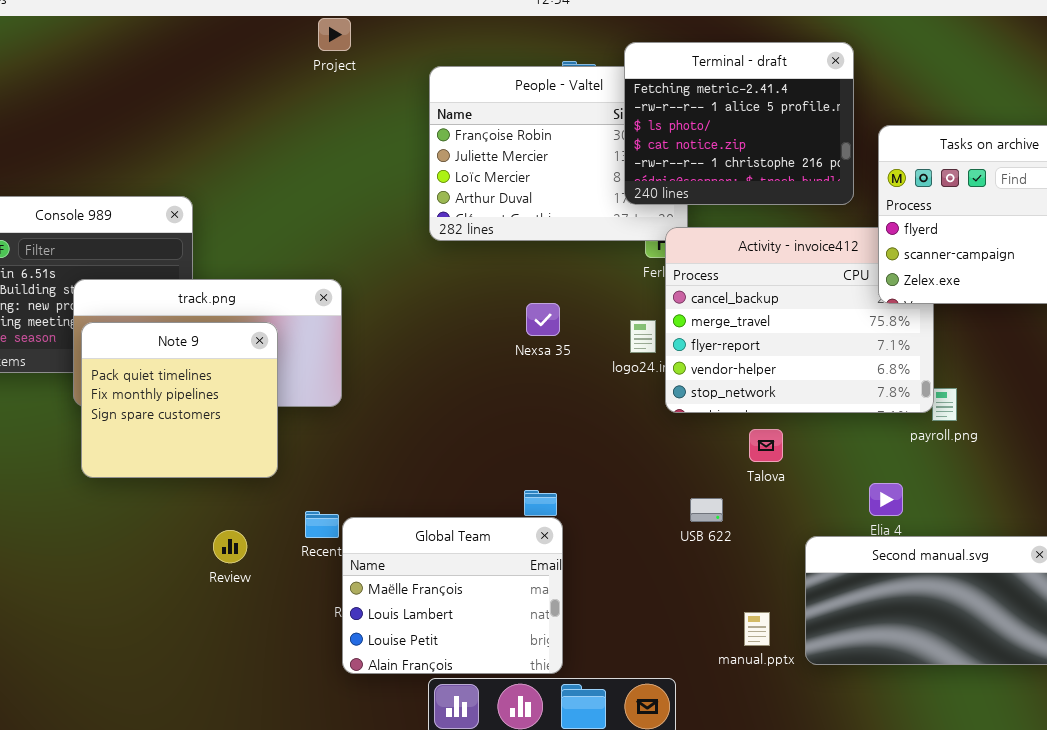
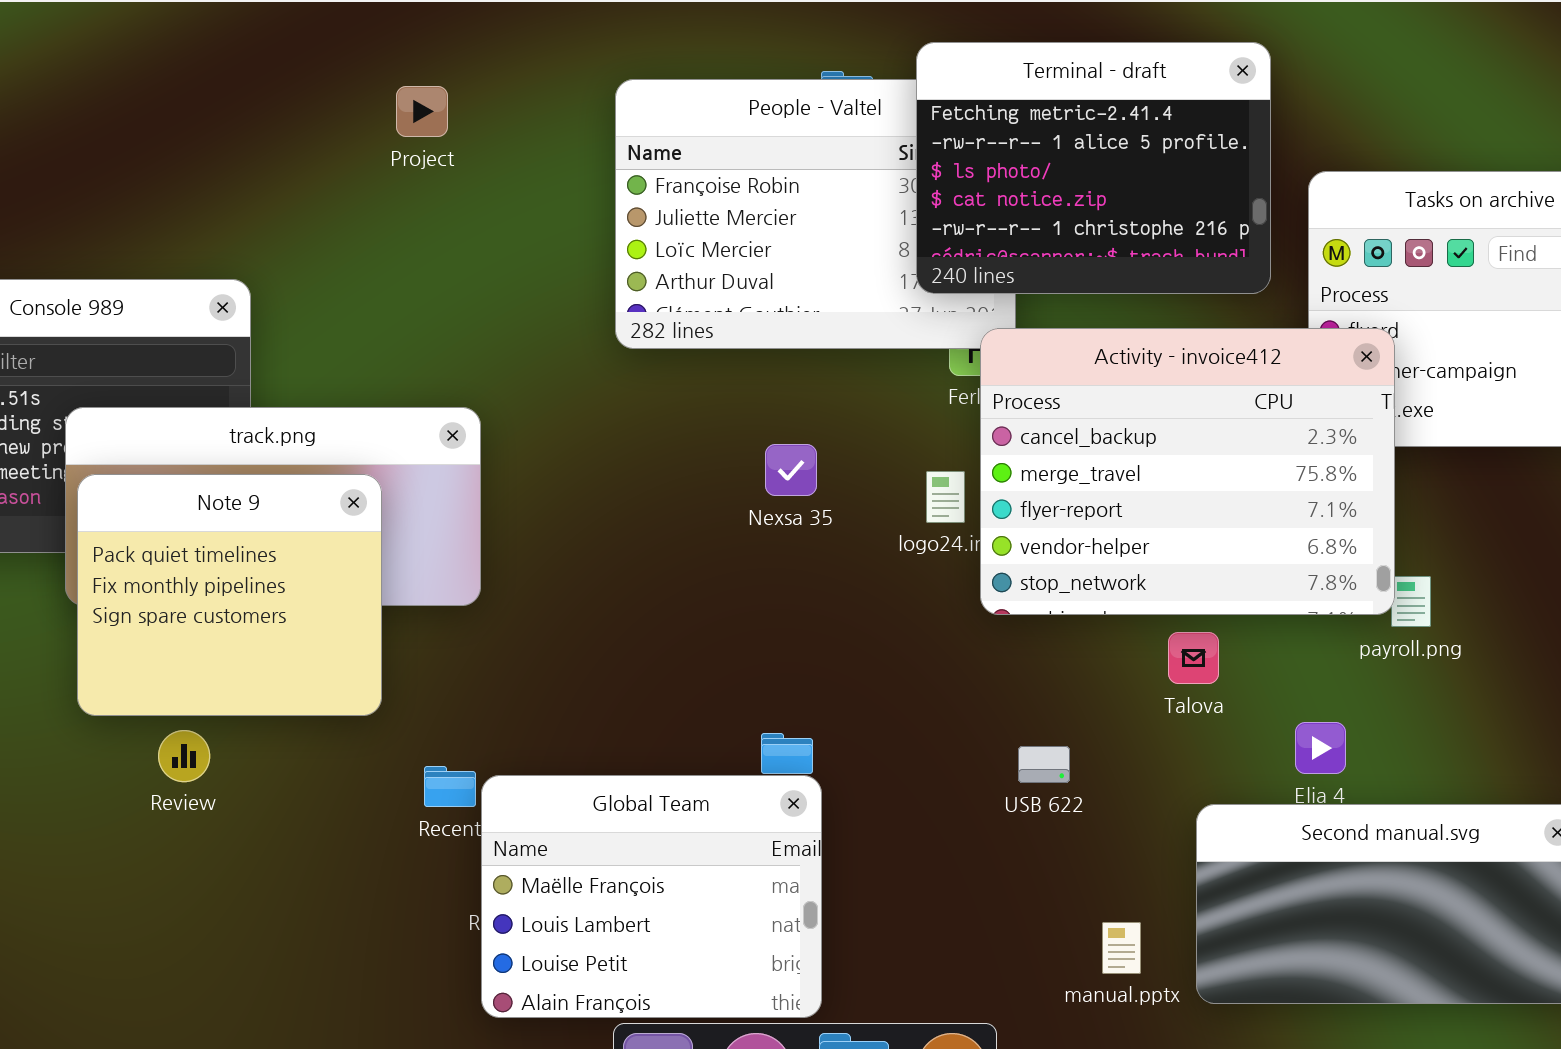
Project: [318,18,351,51] -> [396,86,448,137], moved
Activity - invoice412: [665,227,934,413] -> [980,328,1395,615], raised
Talova: [749,429,783,462] -> [1168,632,1219,684], moved
Review: [213,530,247,563] -> [158,730,210,782], moved

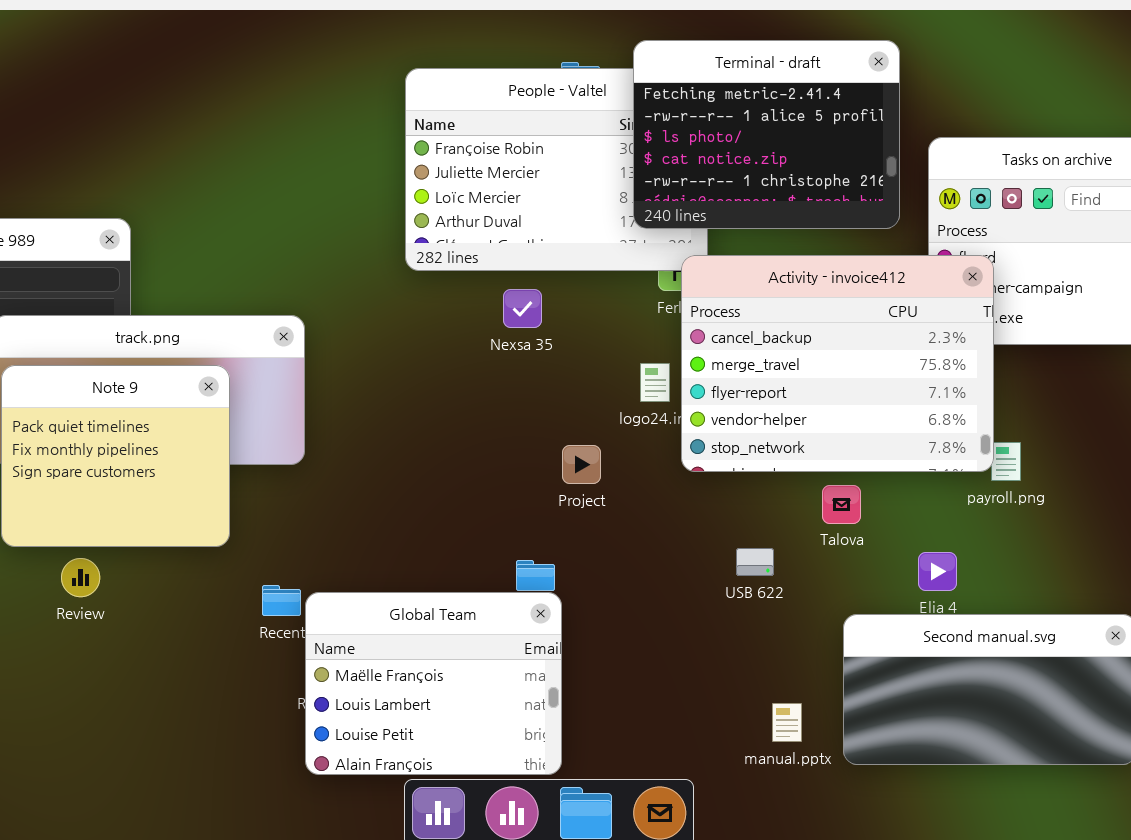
Project: [396,86,448,137] -> [562,445,601,484], moved
Nexsa 35: [765,444,817,496] -> [503,289,542,328], moved
USB 622: [1018,746,1070,783] -> [736,548,774,576], moved

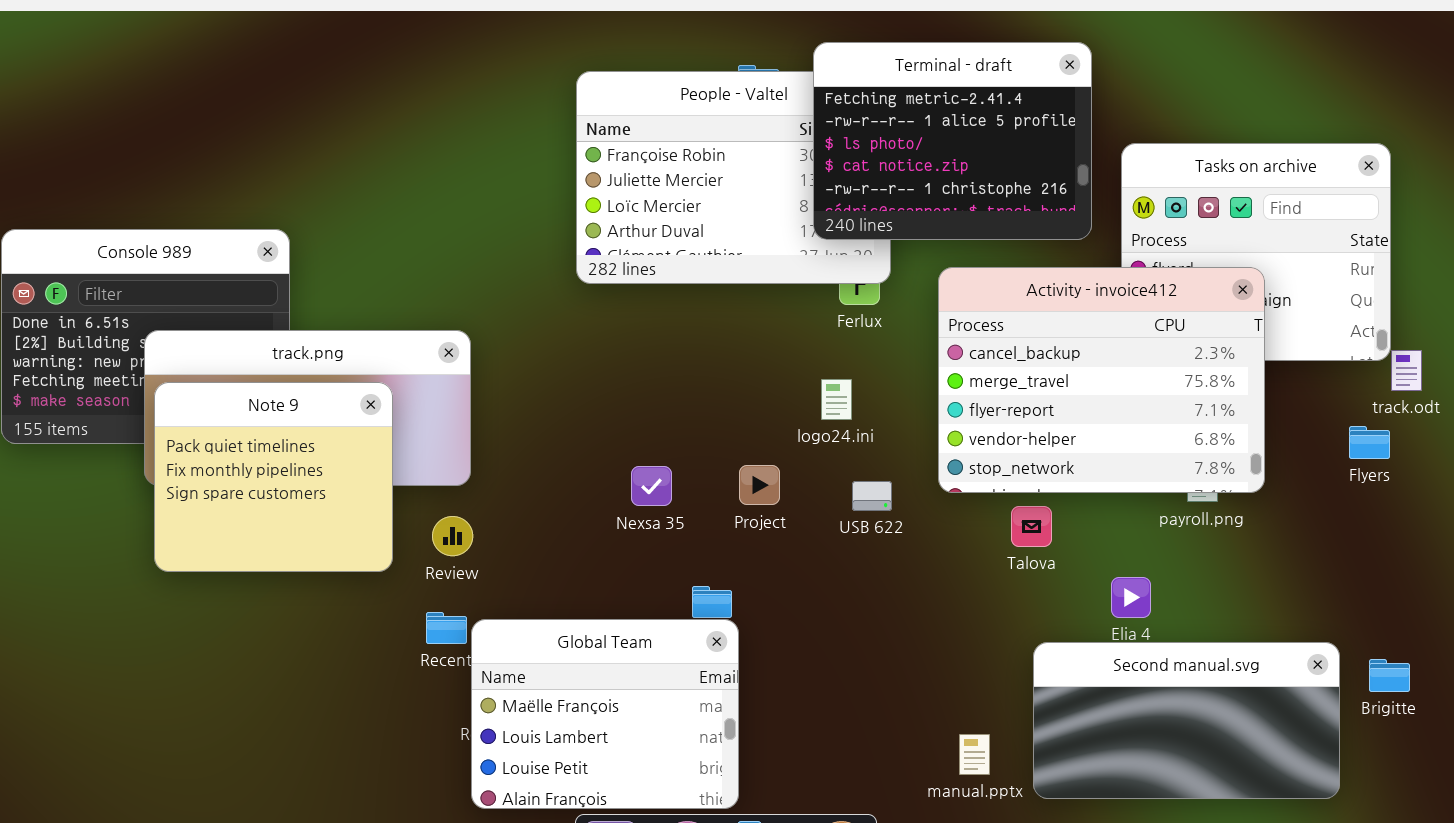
Activity - invoice412: [681,255,994,472] -> [938,267,1265,493], moved
Nexsa 35: [503,289,542,328] -> [631,466,672,506], moved
USB 622: [736,548,774,576] -> [852,481,892,511], moved
Review: [61,558,100,597] -> [432,516,473,556], moved

